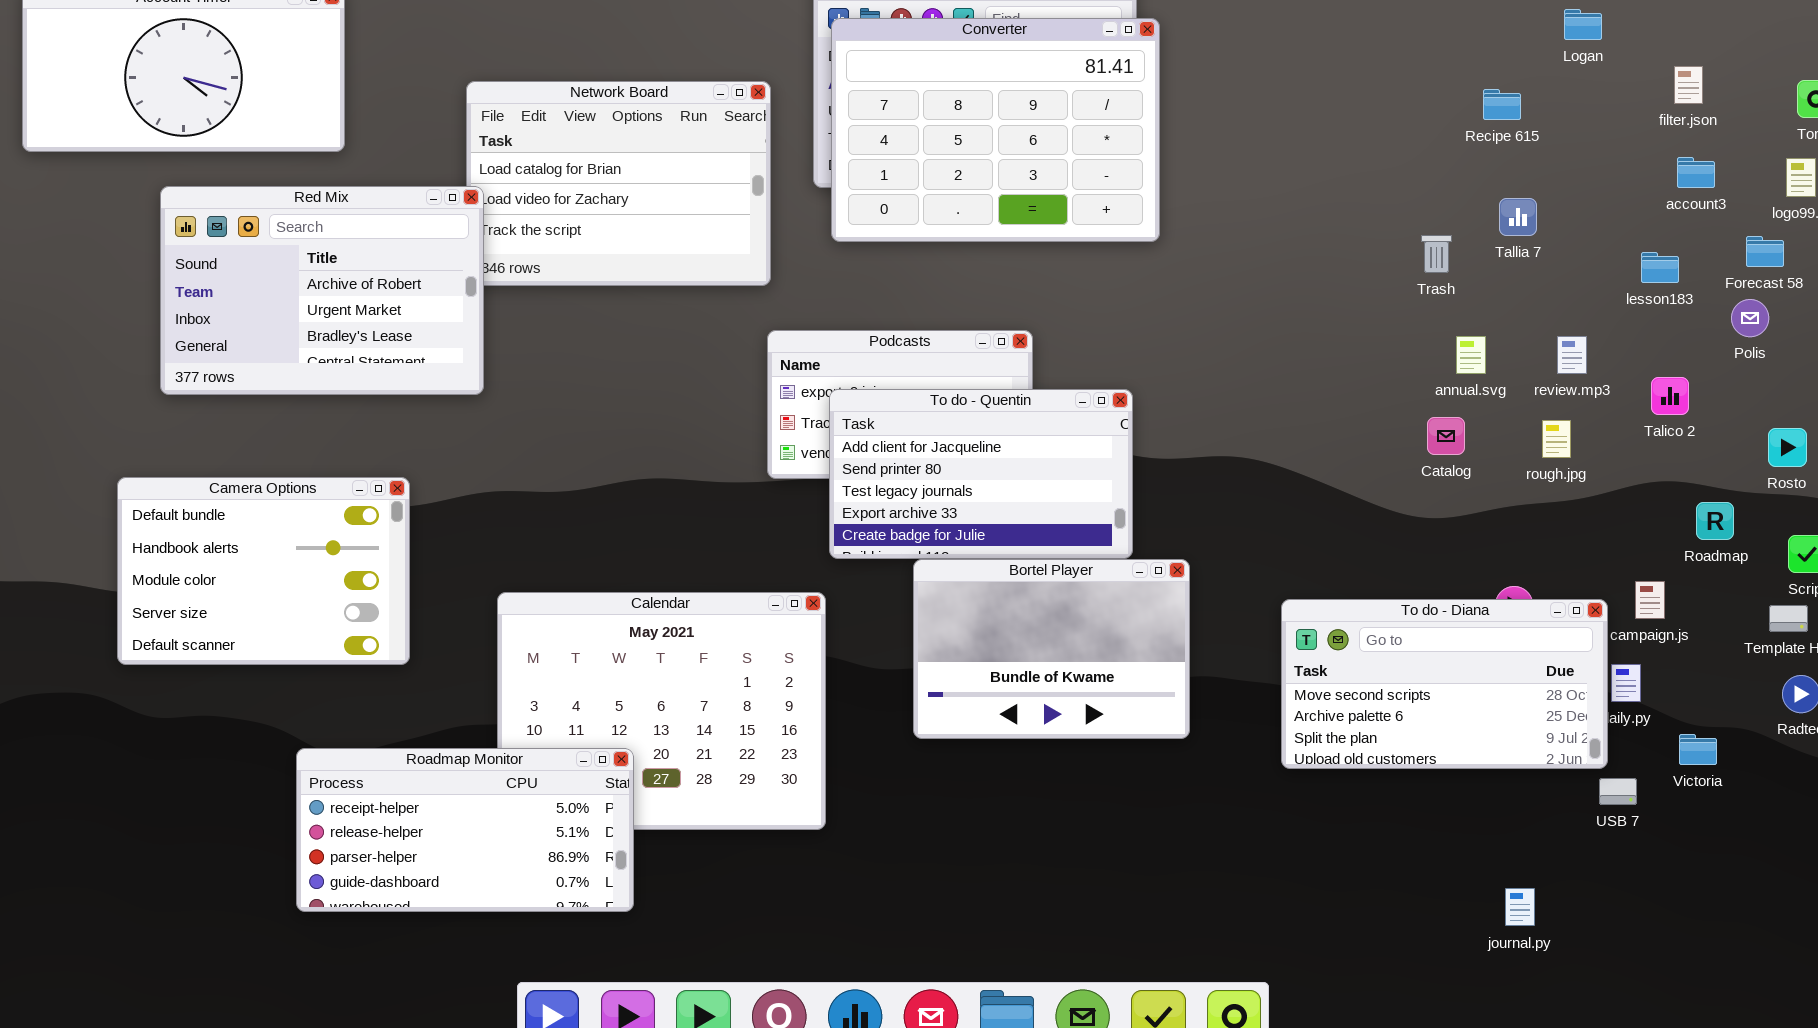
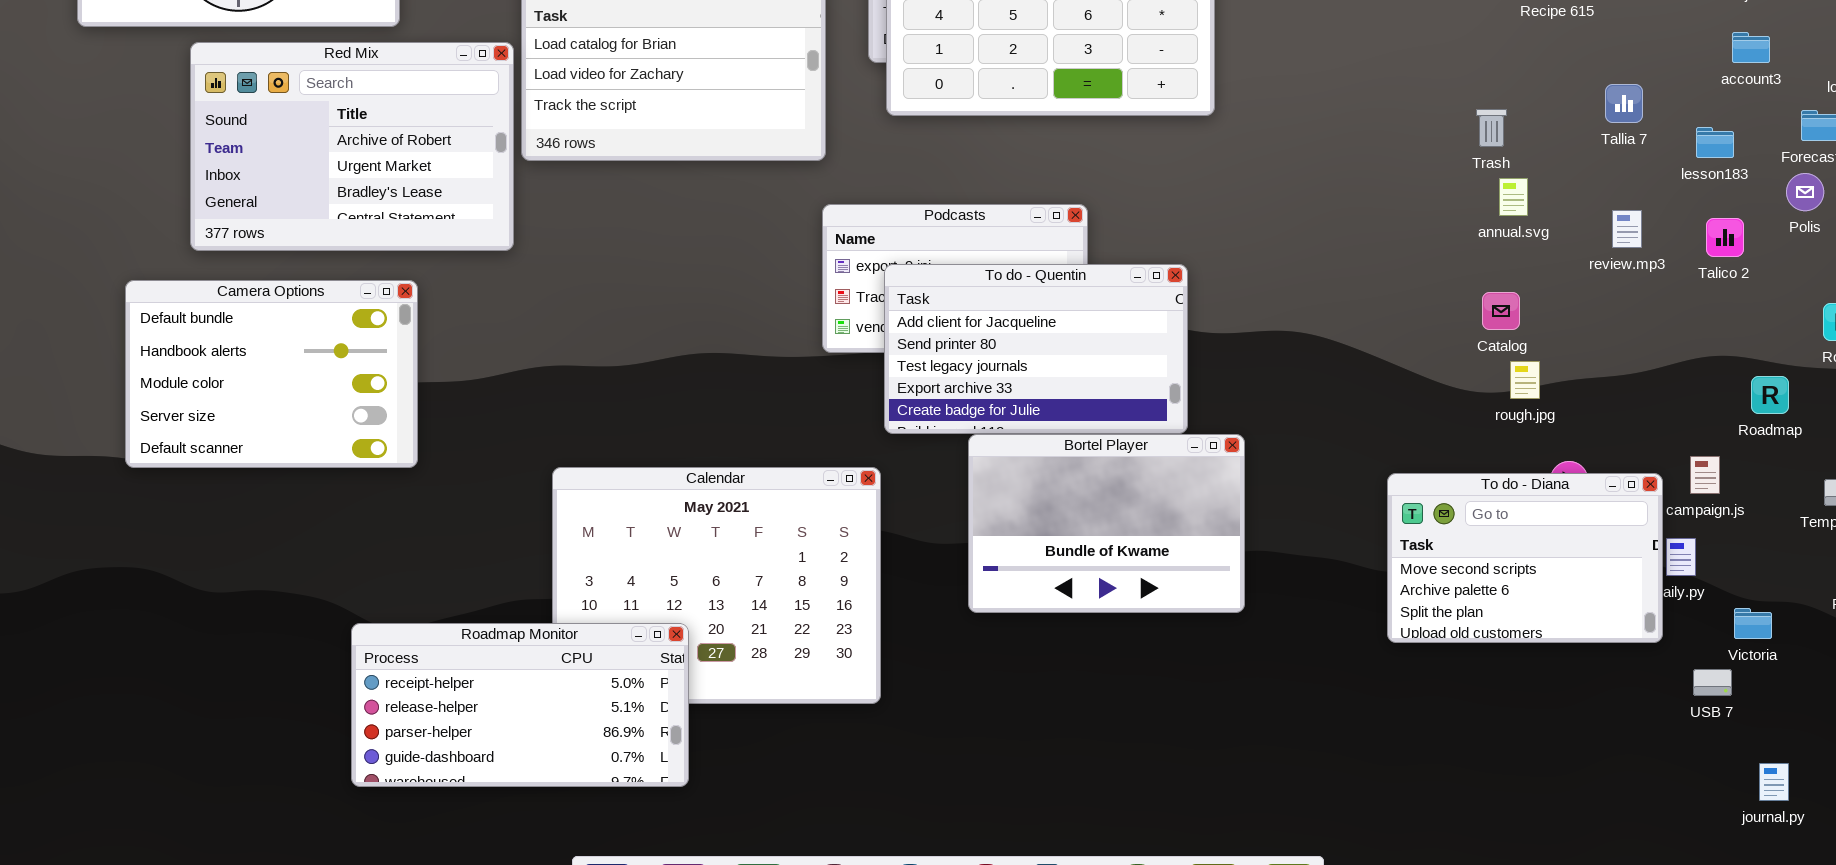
Red Mix: [160,186,484,395] -> [190,42,514,251], moved
Tallia 7: [1499,198,1537,236] -> [1605,84,1643,123], moved
annual.svg: [1456,336,1486,374] -> [1499,178,1528,216], moved
Talico 2: [1651,377,1689,415] -> [1706,218,1744,257], moved
rough.jpg: [1542,420,1571,458] -> [1510,361,1540,399], moved
Camera Options: [117,477,410,665] -> [125,280,418,468], moved
To do - Diana: [1281,599,1608,769] -> [1387,473,1663,643], resized
USB 7: [1599,778,1637,805] -> [1693,669,1732,696], moved
journal.py: [1505,888,1535,926] -> [1759,763,1789,801], moved

